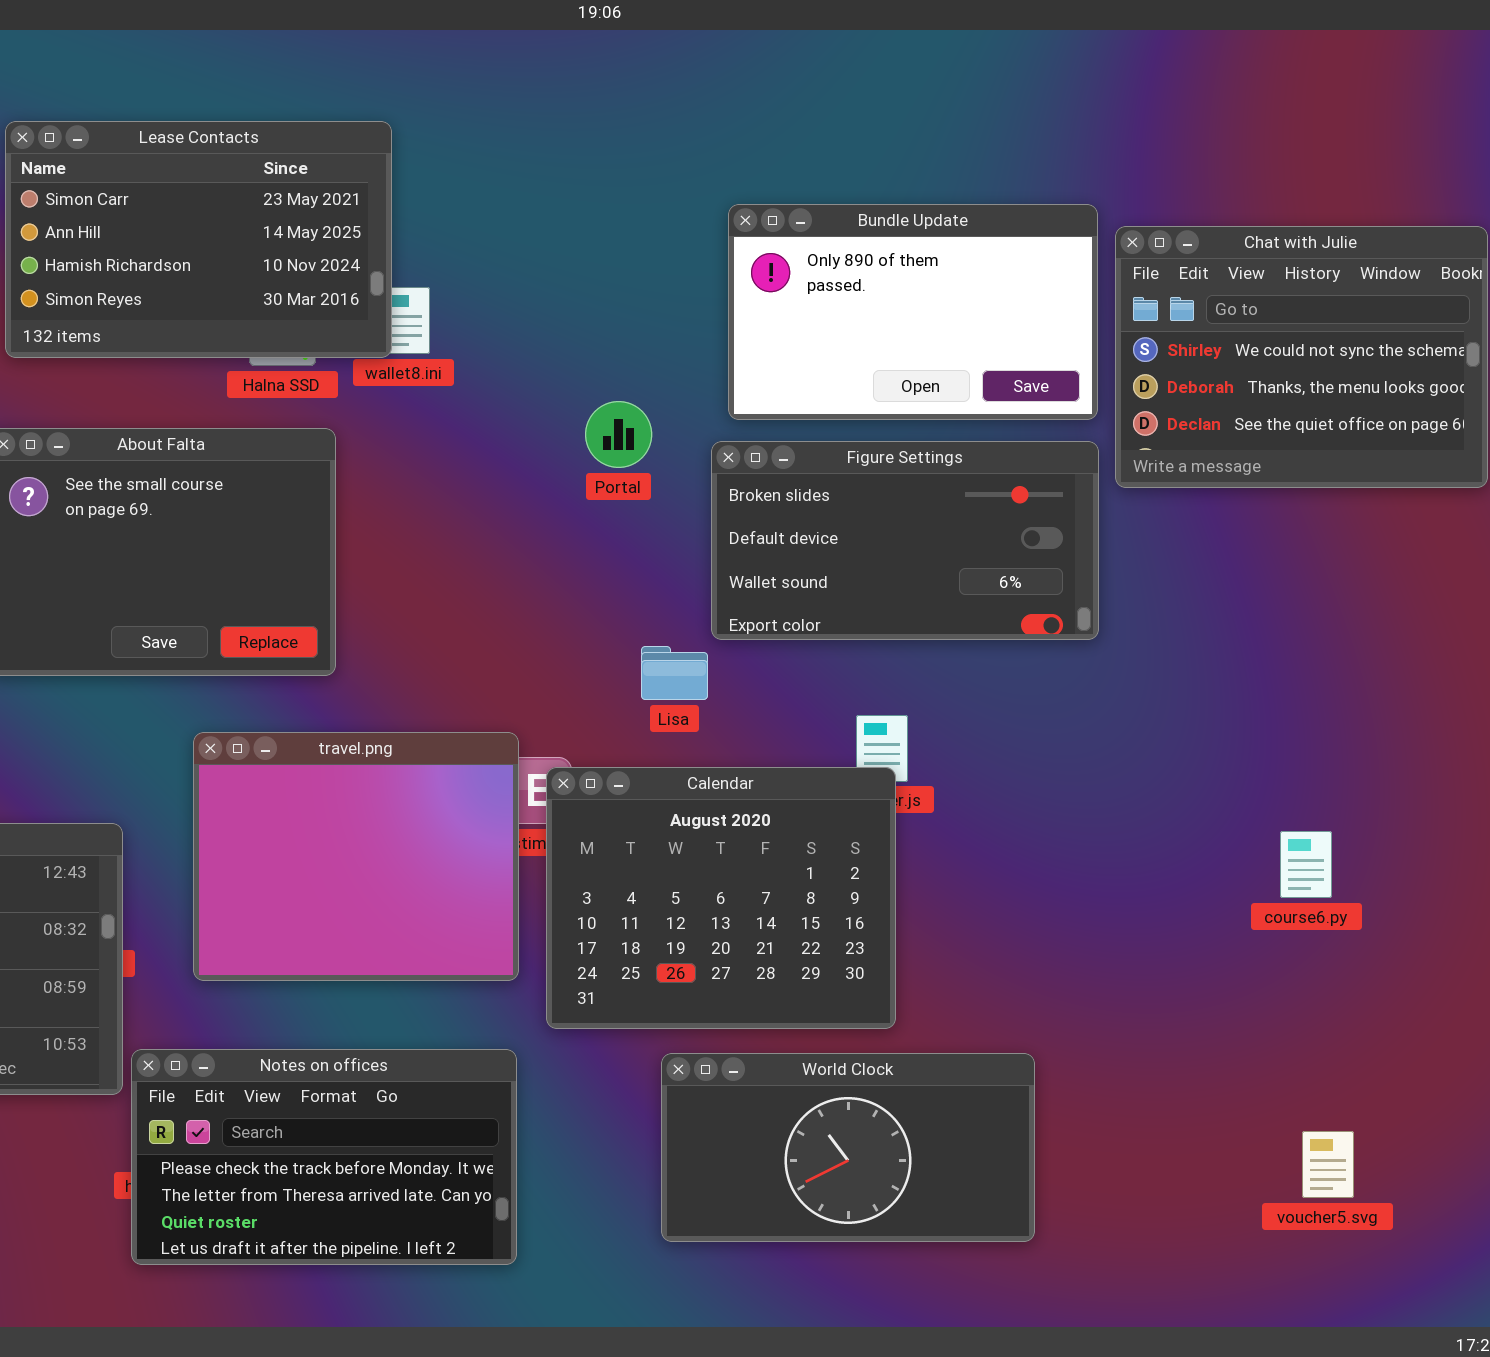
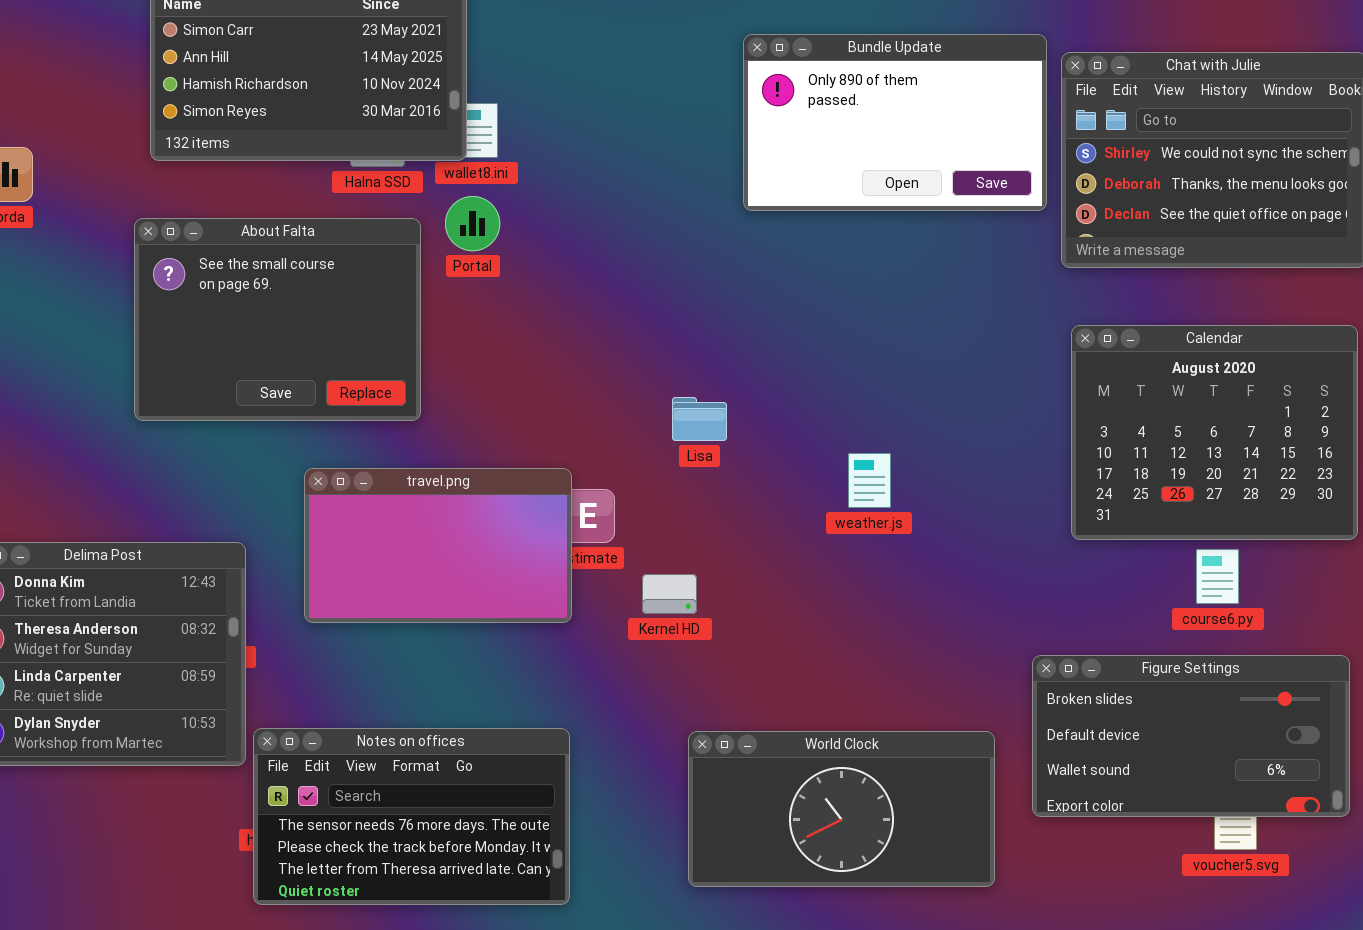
Portal: [585,401,652,468] -> [445,196,500,251], moved
Figure Settings: [711,441,1099,640] -> [1032,655,1350,817], moved
travel.png: [193,732,519,981] -> [304,468,572,623], resized
Calendar: [546,767,896,1029] -> [1071,325,1358,540], moved
Notes on offices: [131,1049,517,1265] -> [253,728,570,905], scrolled up 1 row

